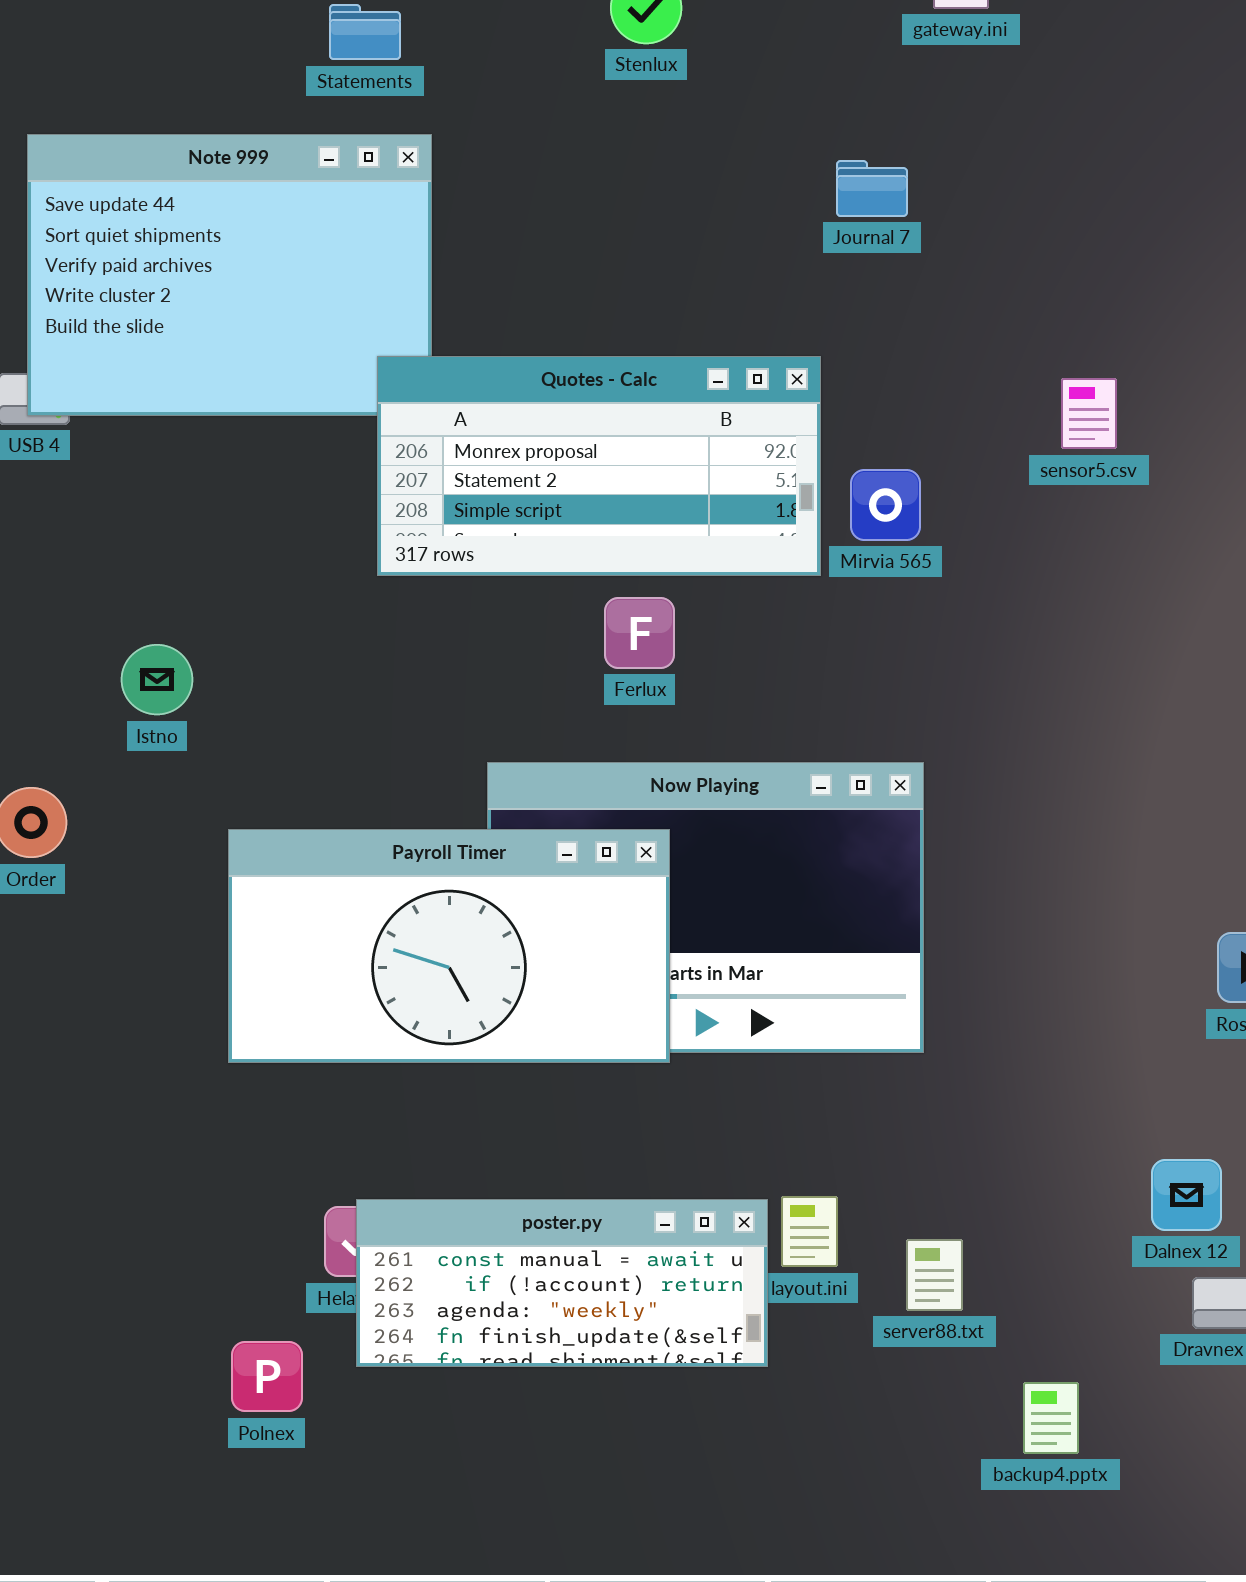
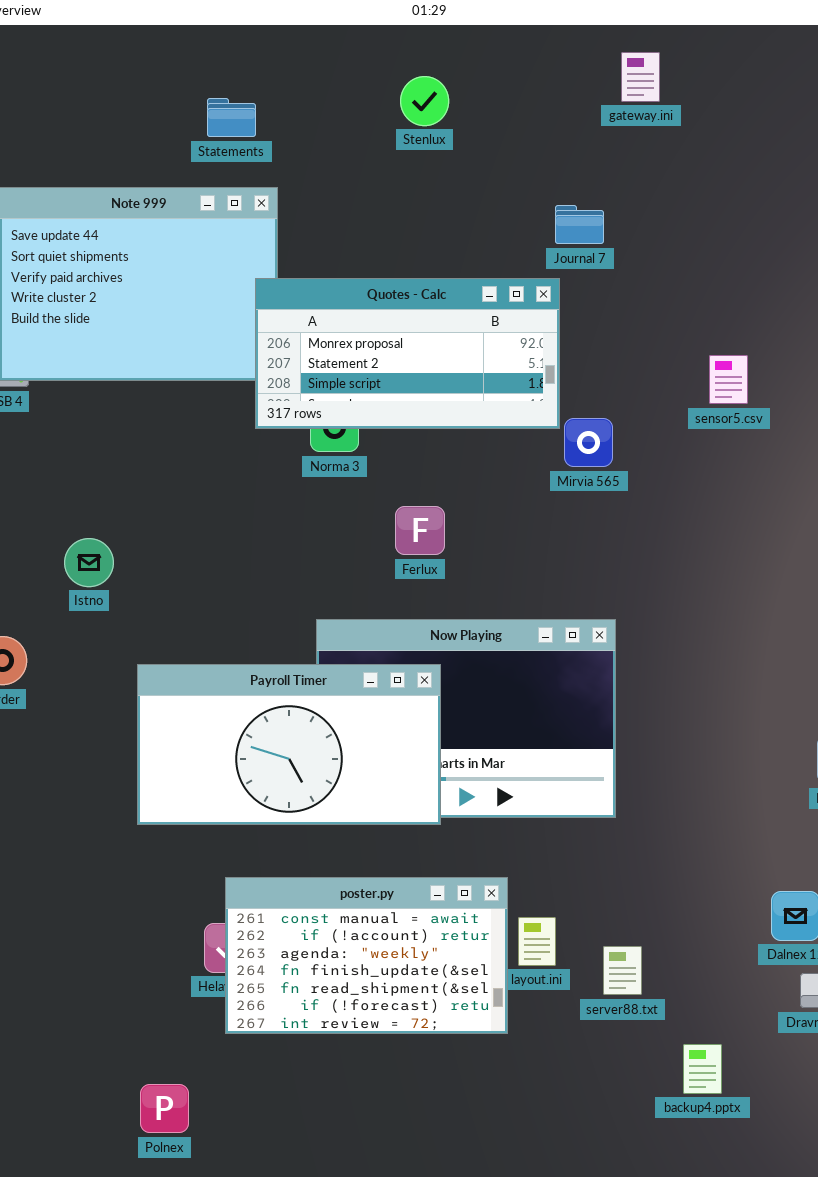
Quotes - Calc: [377,356,821,576] -> [255,278,560,429], moved
poster.py: [356,1199,768,1367] -> [225,877,508,1034], resized
Polnex: [231,1341,303,1412] -> [140,1084,189,1133], moved

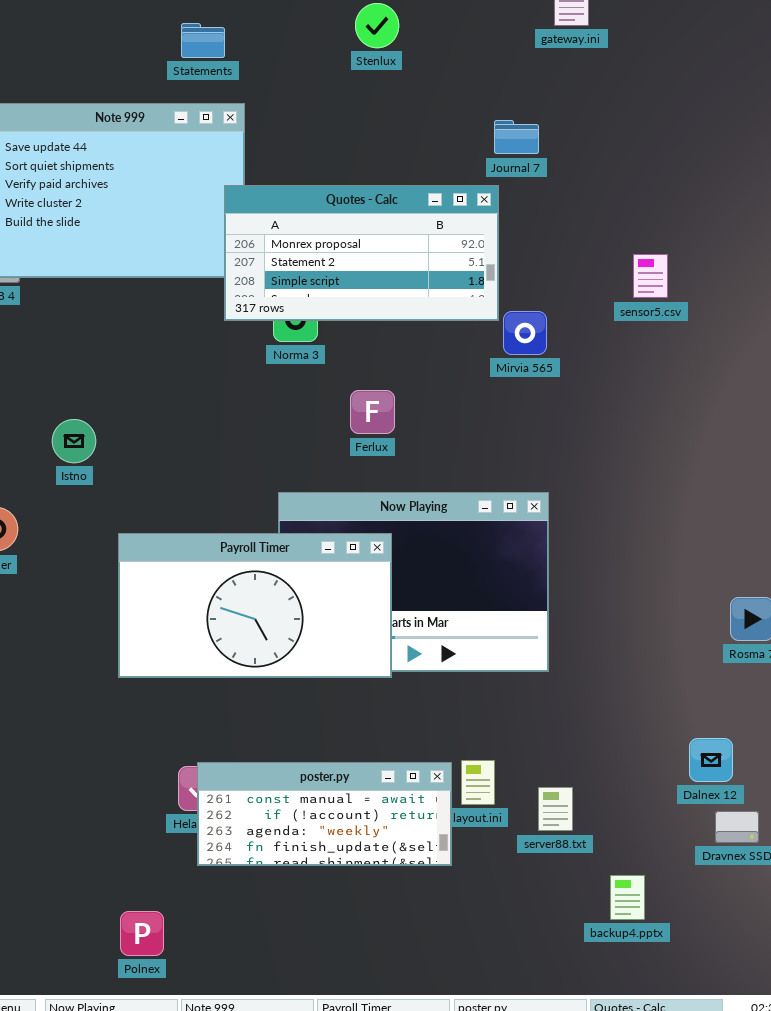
poster.py: [225,877,508,1034] -> [197,762,452,866], resized

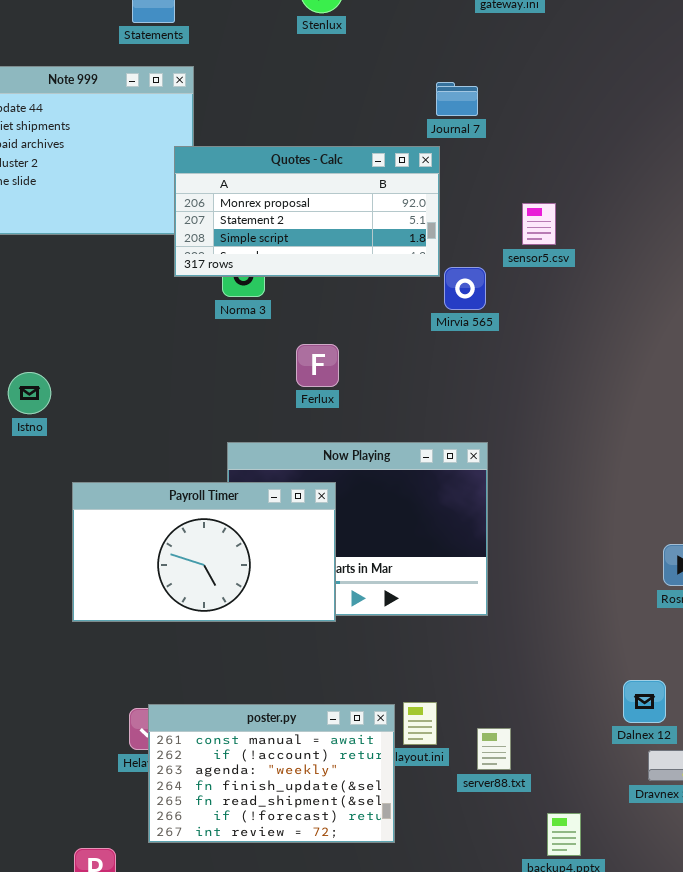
sensor5.csv: [633,254,668,298] -> [522,203,556,245], moved
poster.py: [197,762,452,866] -> [148,704,395,843], resized

